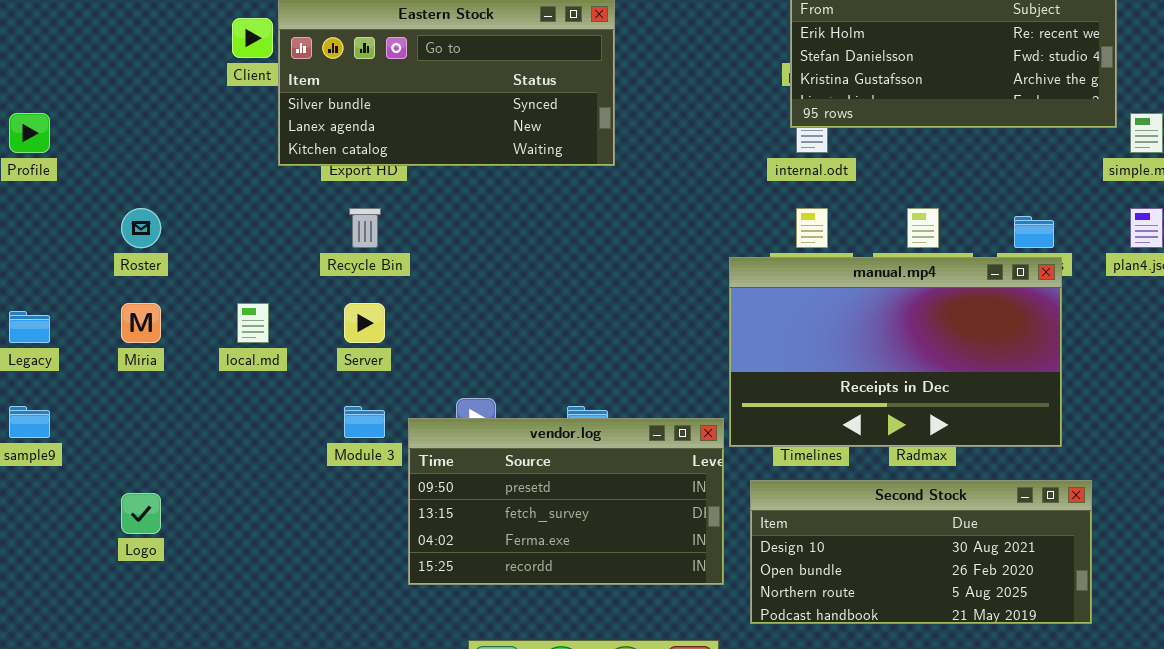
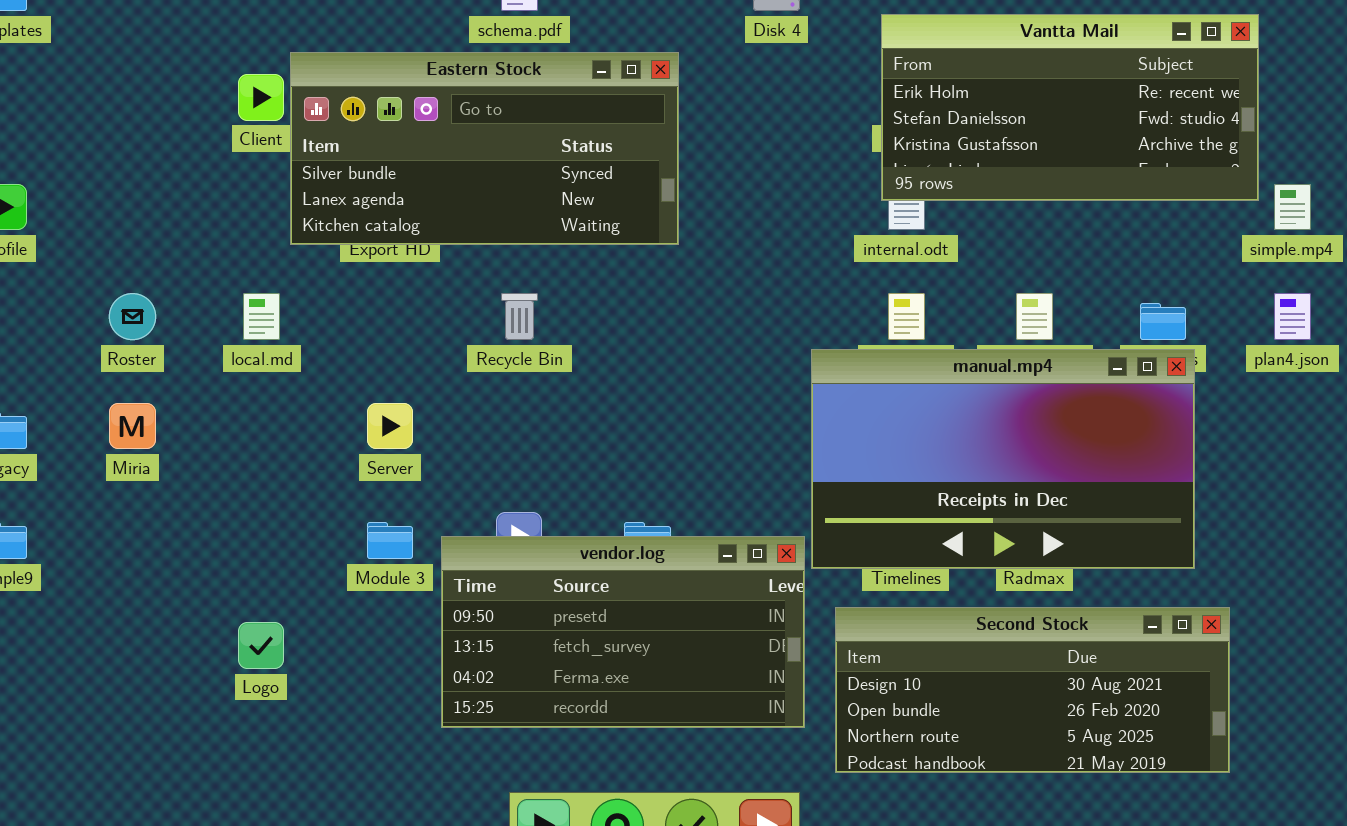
Recycle Bin: [349,208,381,248] -> [501,293,538,340], moved
local.md: [237,303,269,343] -> [243,293,280,340], moved
Logo: [121,493,161,534] -> [238,622,284,669], moved

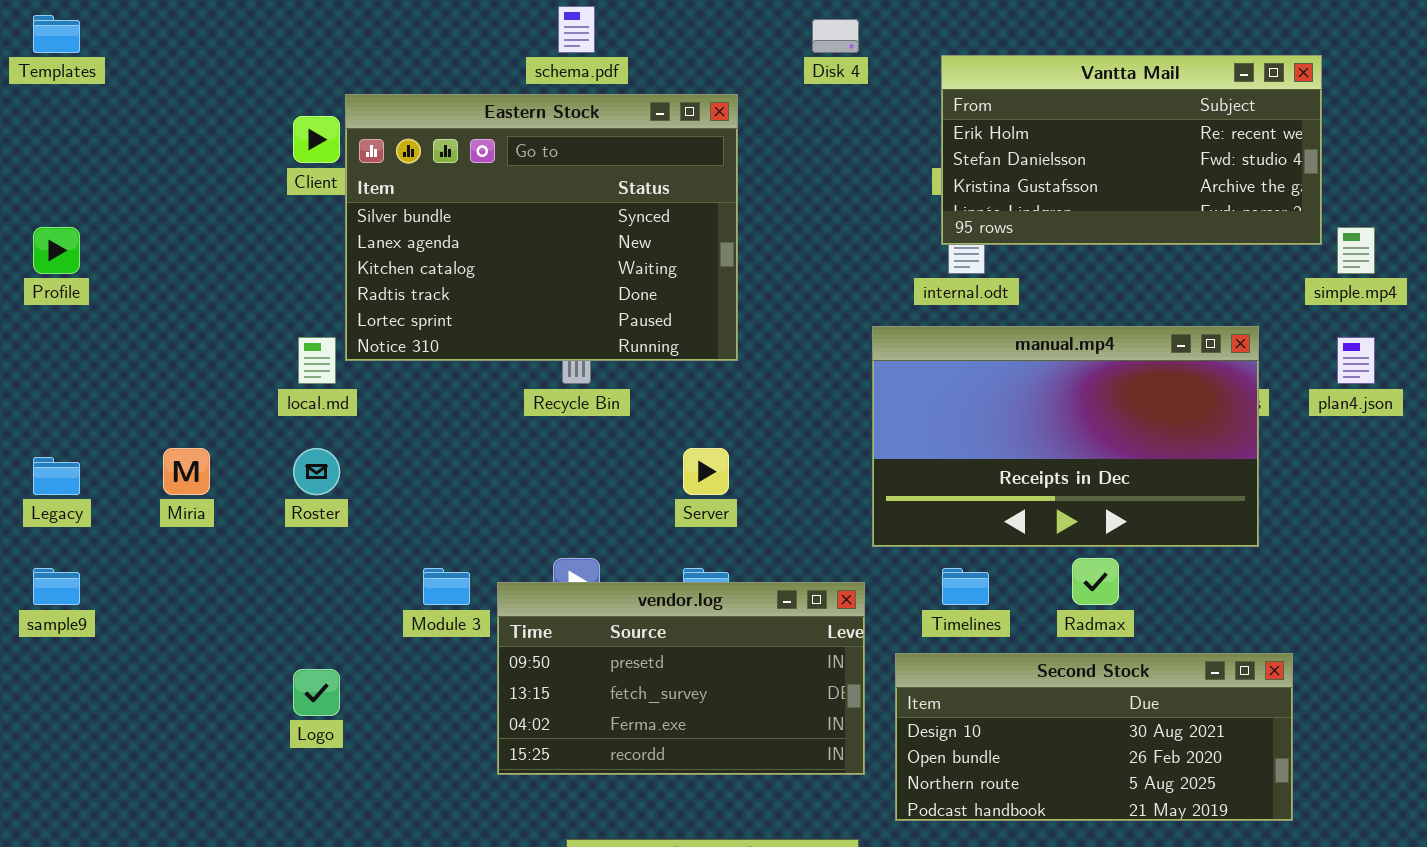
Eastern Stock: [290,52,679,245] -> [345,94,738,361], resized
Roster: [109,293,156,340] -> [293,448,340,495], moved
manual.mp4: [811,349,1195,569] -> [872,326,1259,547], moved
Server: [367,403,413,449] -> [683,448,729,495], moved

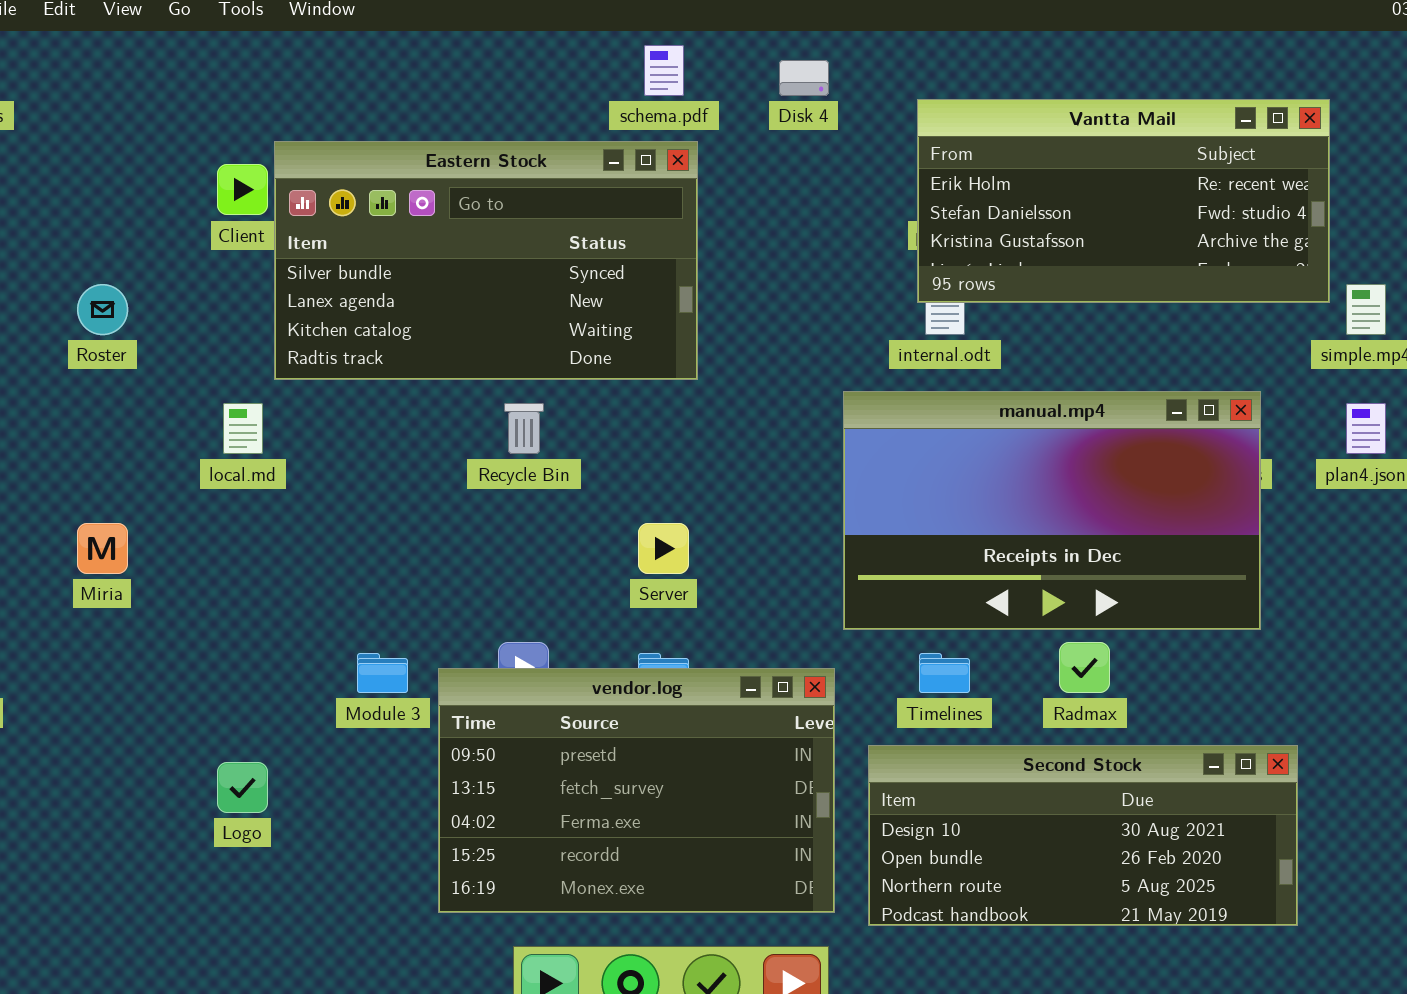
schema.pdf: [558,6,595,53] -> [644,45,684,96], moved
Eastern Stock: [345,94,738,361] -> [274,141,698,380], resized
Roster: [293,448,340,495] -> [77,284,128,335], moved
vendor.log: [497,582,865,775] -> [438,668,835,913], resized

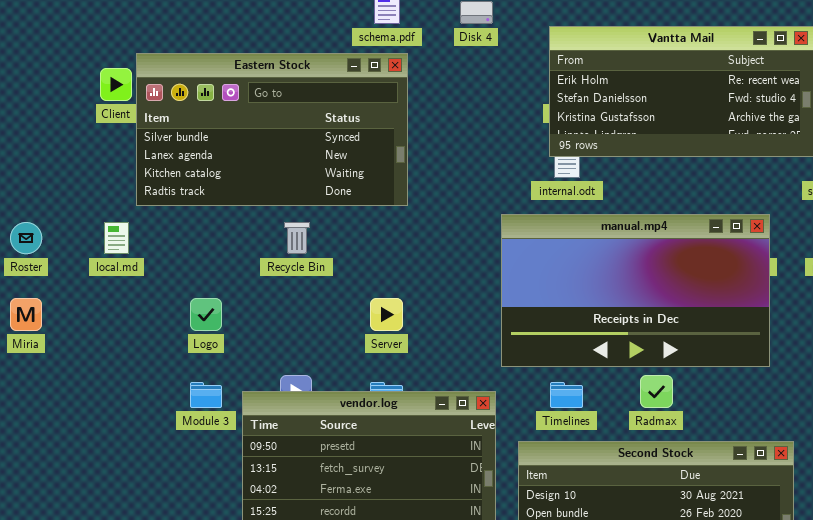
Roster: [77,284,128,335] -> [10,222,42,254], moved
Logo: [217,762,268,813] -> [190,298,222,331], moved

